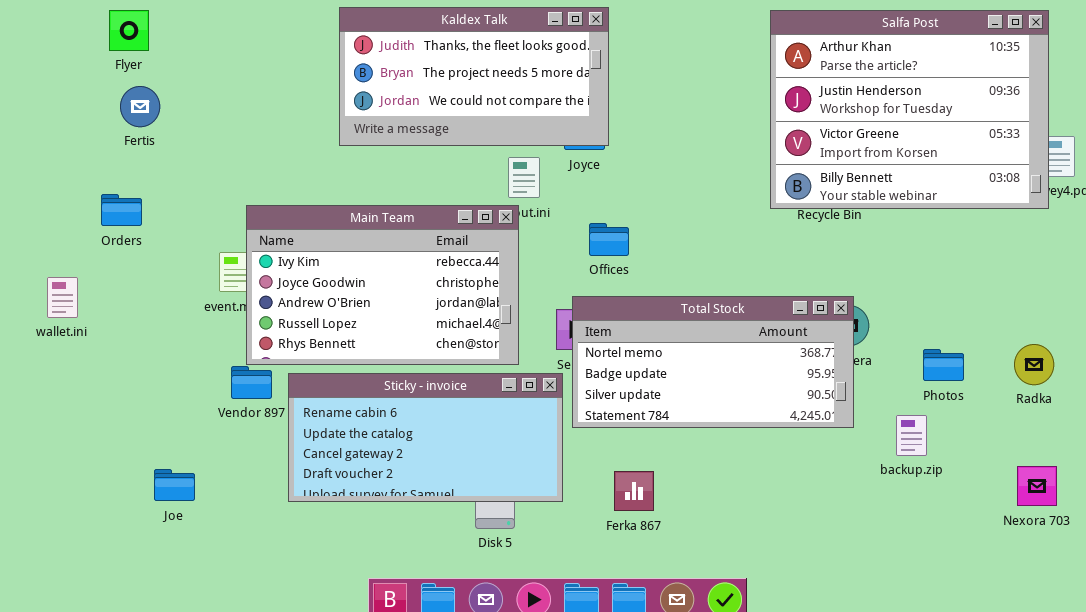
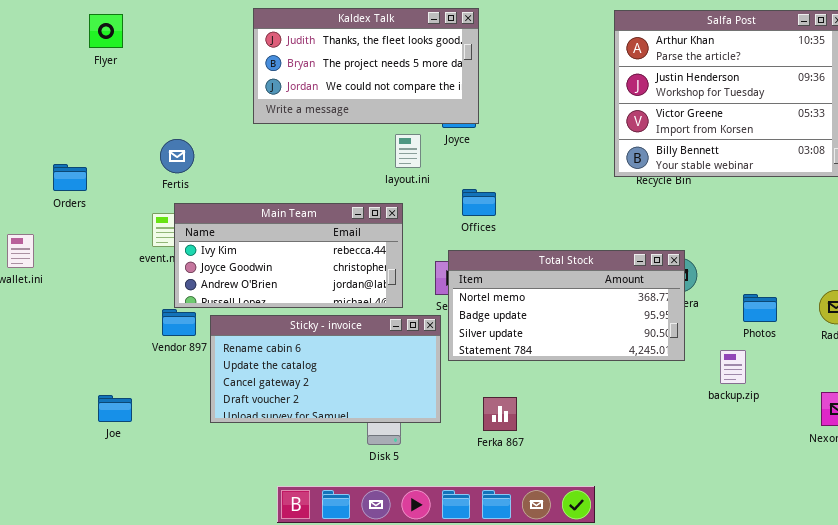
Flyer: [109,10,149,51] -> [89,14,123,48], moved
Fertis: [120,86,160,127] -> [160,139,194,173], moved
Main Team: [246,205,519,365] -> [174,203,403,308], resized

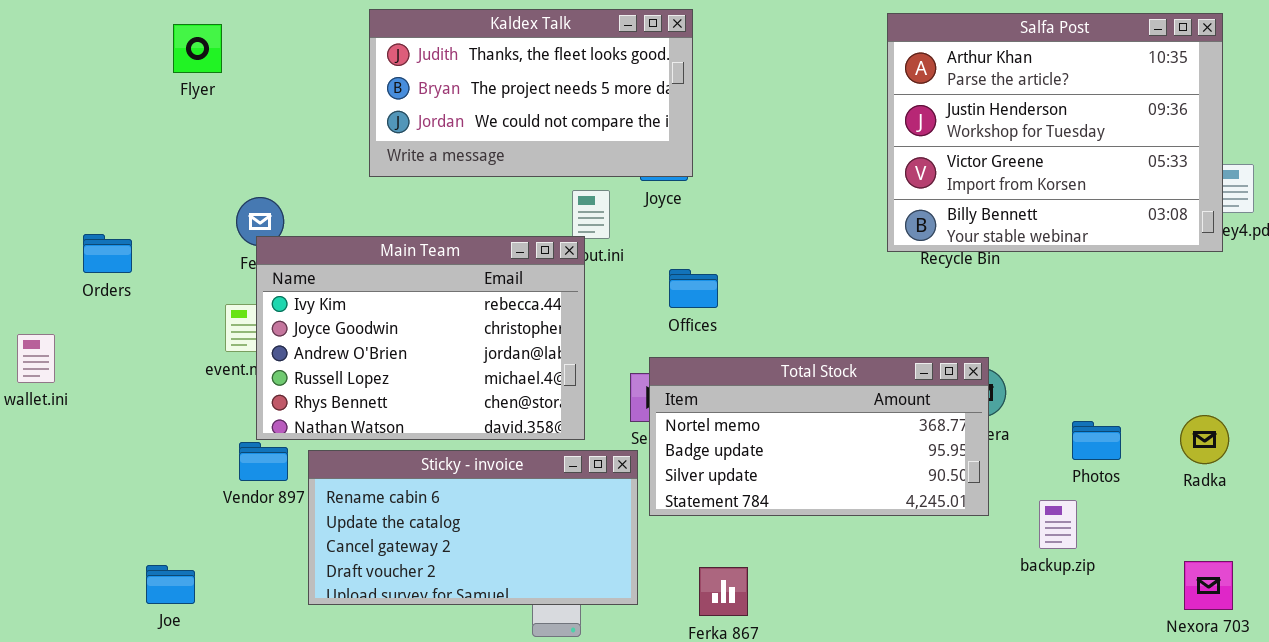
Flyer: [89,14,123,48] -> [173,24,222,73], moved
Main Team: [174,203,403,308] -> [256,236,585,440], resized

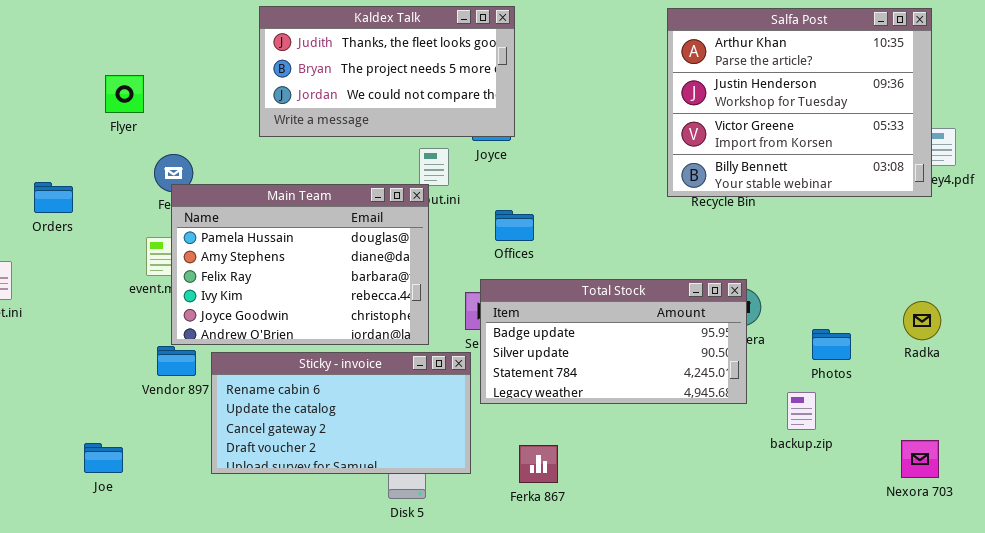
Flyer: [173,24,222,73] -> [105,75,144,113], moved
Main Team: [256,236,585,440] -> [171,184,429,345], scrolled up 3 rows
Total Stock: [649,357,989,516] -> [480,279,747,404], scrolled down 1 row
Radka: [1180,415,1229,464] -> [903,301,941,340], moved

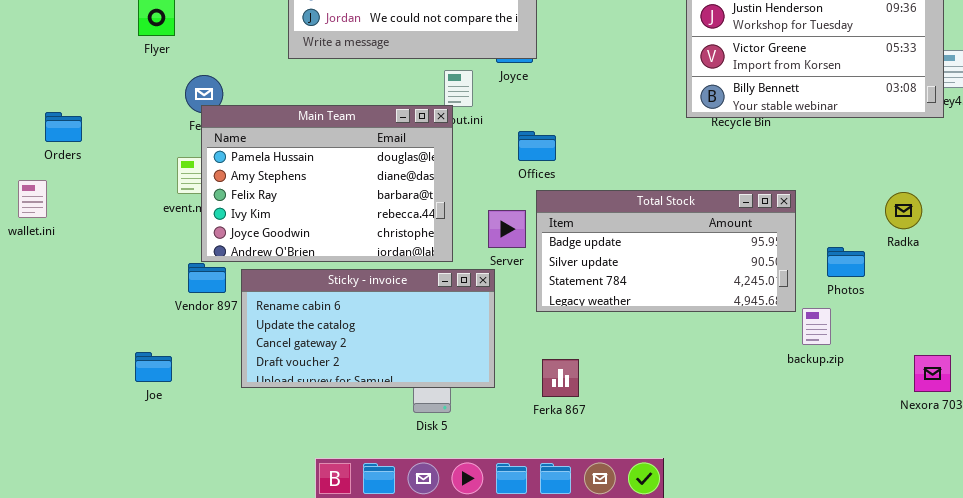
Orders: [34,182,73,213] -> [45,112,82,142], moved
Total Stock: [480,279,747,404] -> [536,190,796,312], moved
Radka: [903,301,941,340] -> [885,192,922,229], moved
Joe: [84,443,123,473] -> [135,352,172,382], moved

